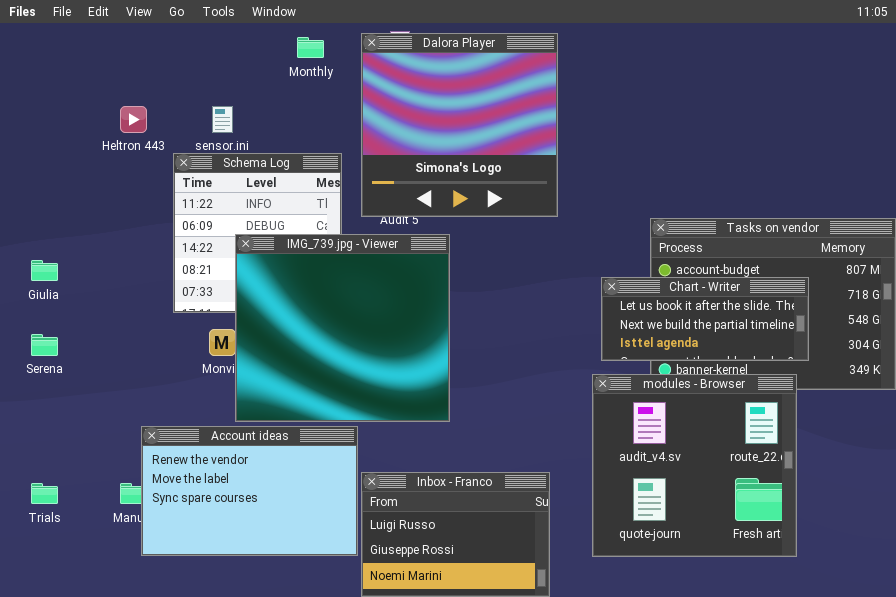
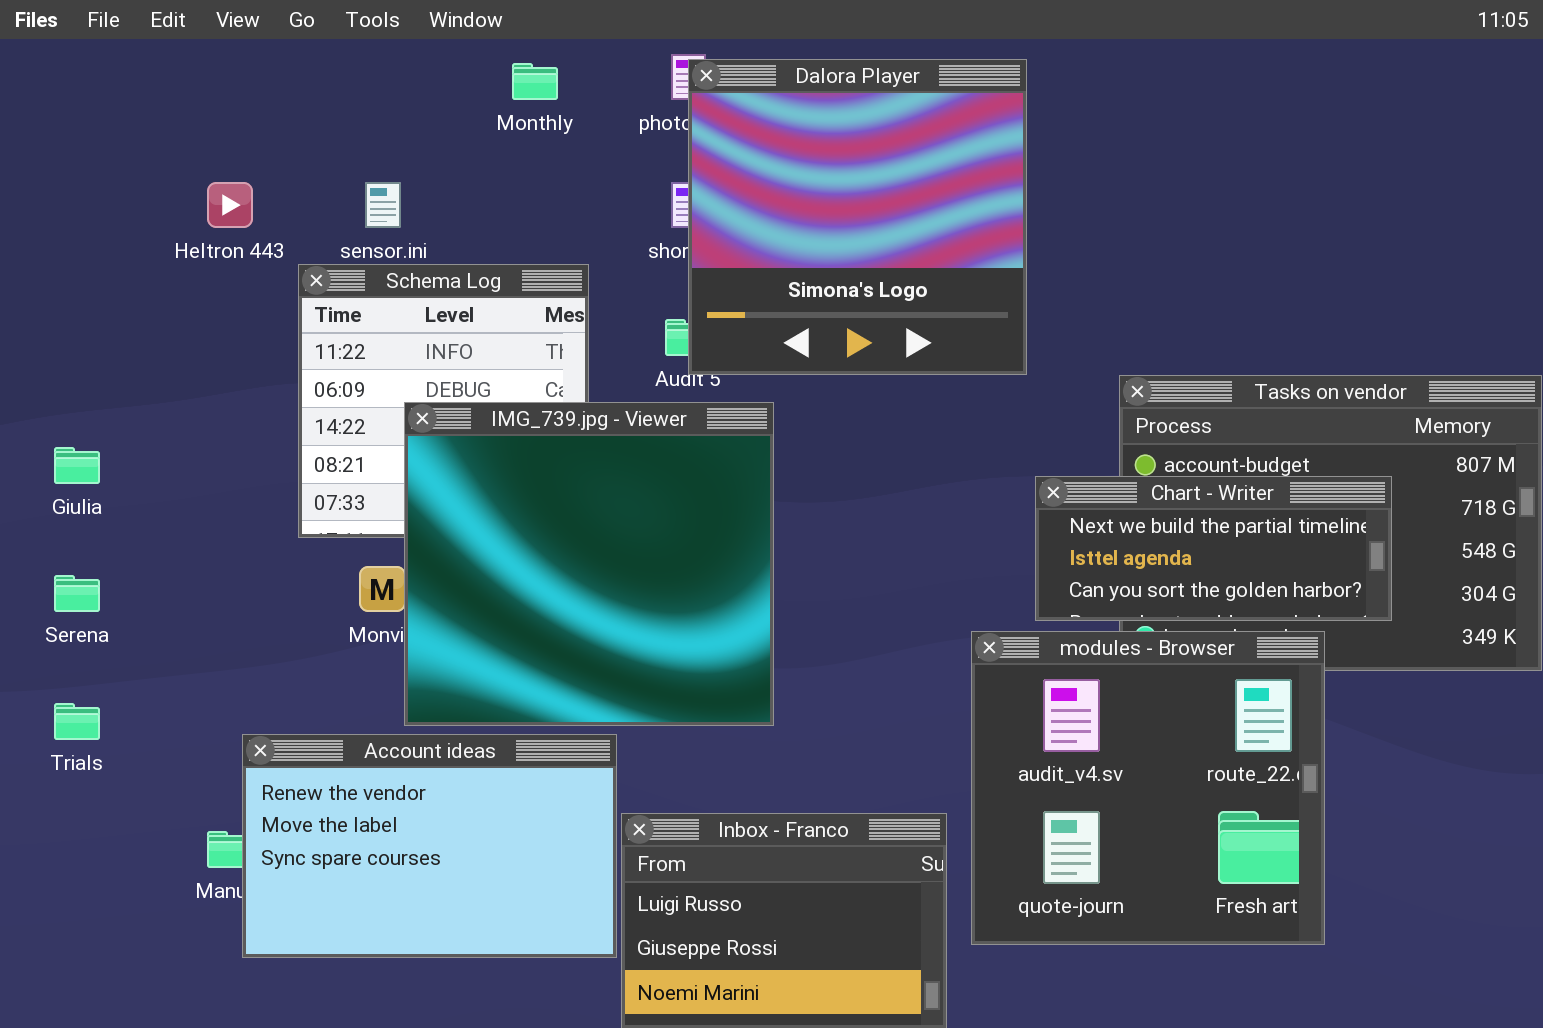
Dalora Player: [361,33,558,217] -> [688,59,1027,375], moved
Chart - Writer: [601,277,809,361] -> [1035,476,1392,621], scrolled down 1 row
modules - Browser: [592,374,797,557] -> [971,631,1325,945], moved
Trials: [31,483,58,504] -> [54,703,100,740], moved

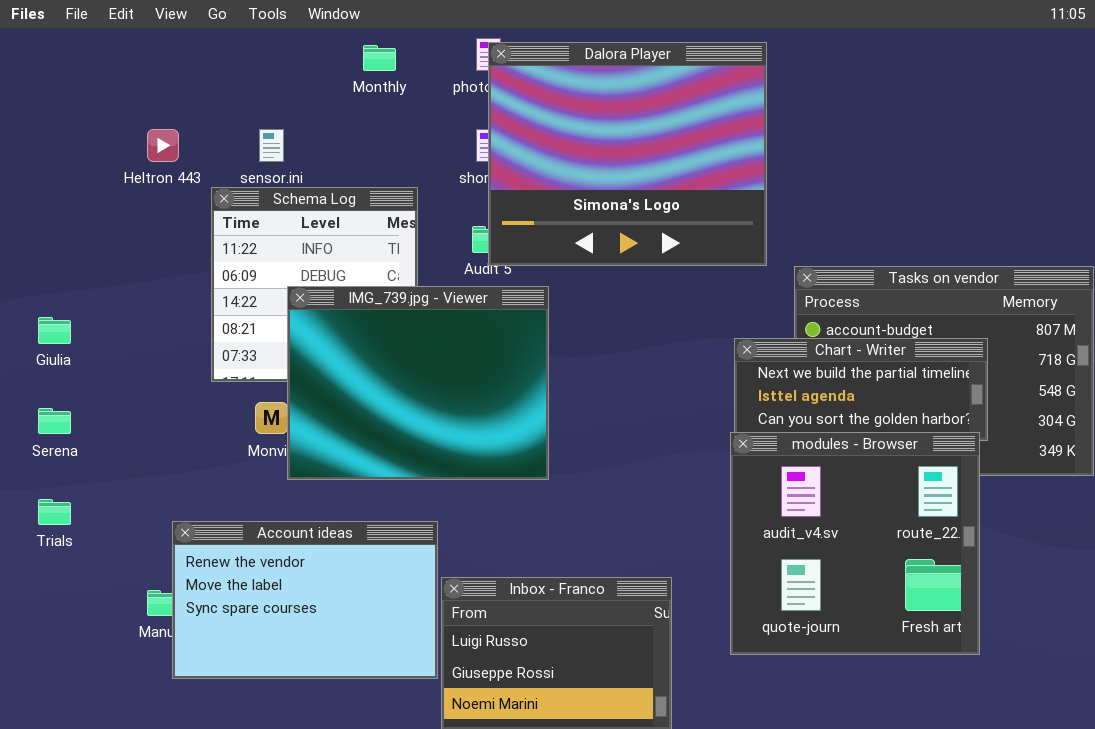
Dalora Player: [688,59,1027,375] -> [488,42,767,266], resized
IMG_739.jpg - Viewer: [404,402,774,726] -> [287,286,549,480], resized
modules - Browser: [971,631,1325,945] -> [730,432,980,655], moved

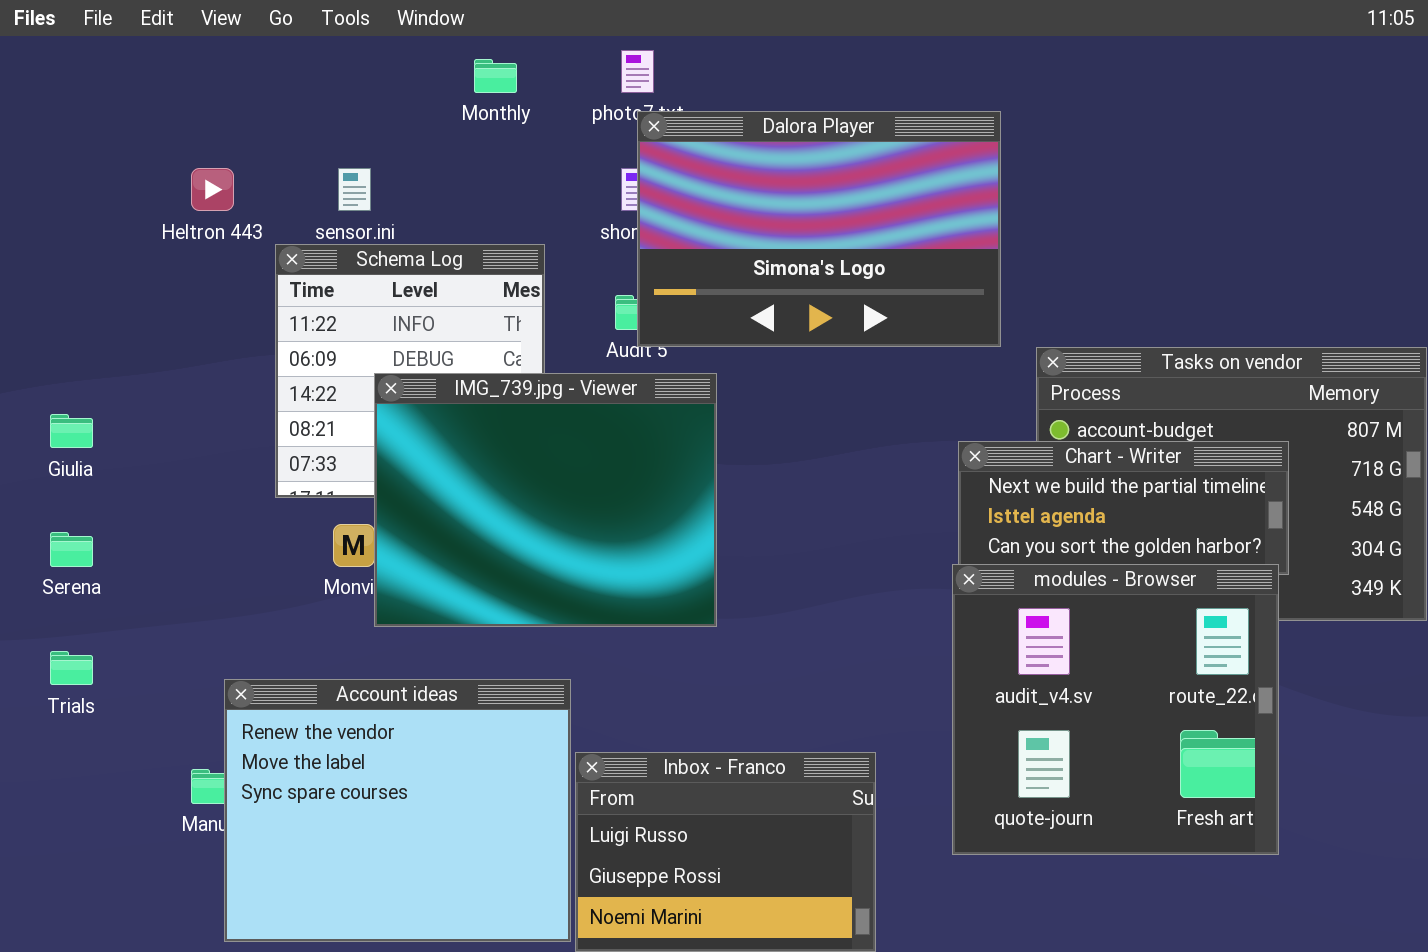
Dalora Player: [488,42,767,266] -> [637,111,1001,347], resized
Account ideas: [172,521,438,679] -> [224,679,571,942], resized

